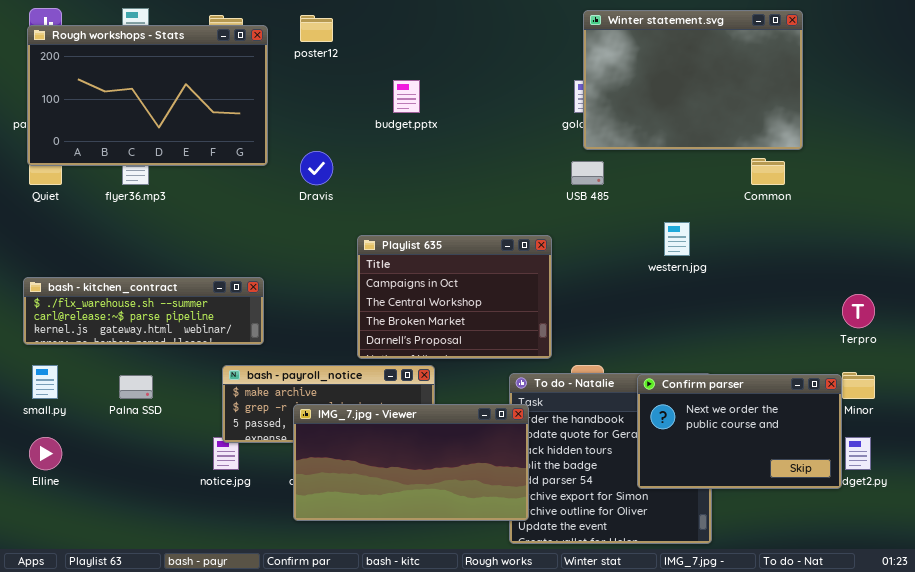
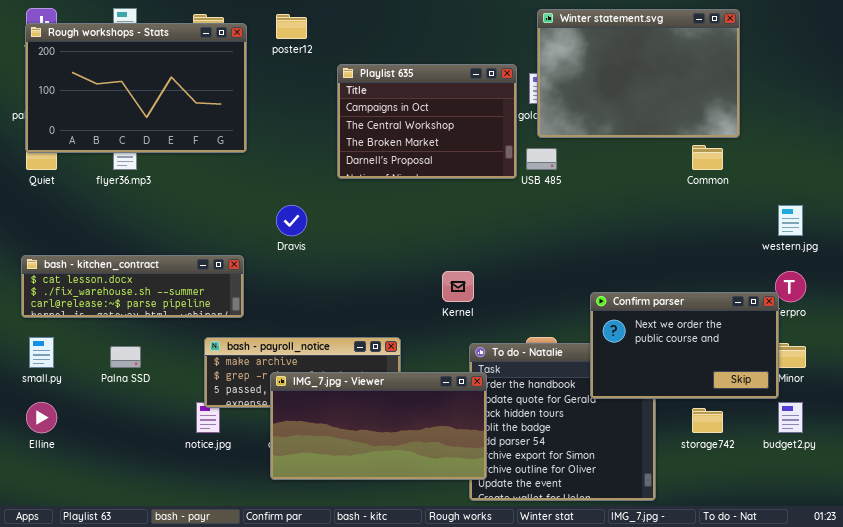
Dravis: [300,151,333,185] -> [276,205,307,236], moved
western.jpg: [664,222,690,256] -> [778,205,803,236], moved
Playlist 635: [357,235,552,359] -> [337,64,517,179], moved
bash - kitchen_contract: [23,277,264,345] -> [21,255,244,318], scrolled up 1 row
Confirm parser: [637,374,842,489] -> [590,292,779,399], moved

